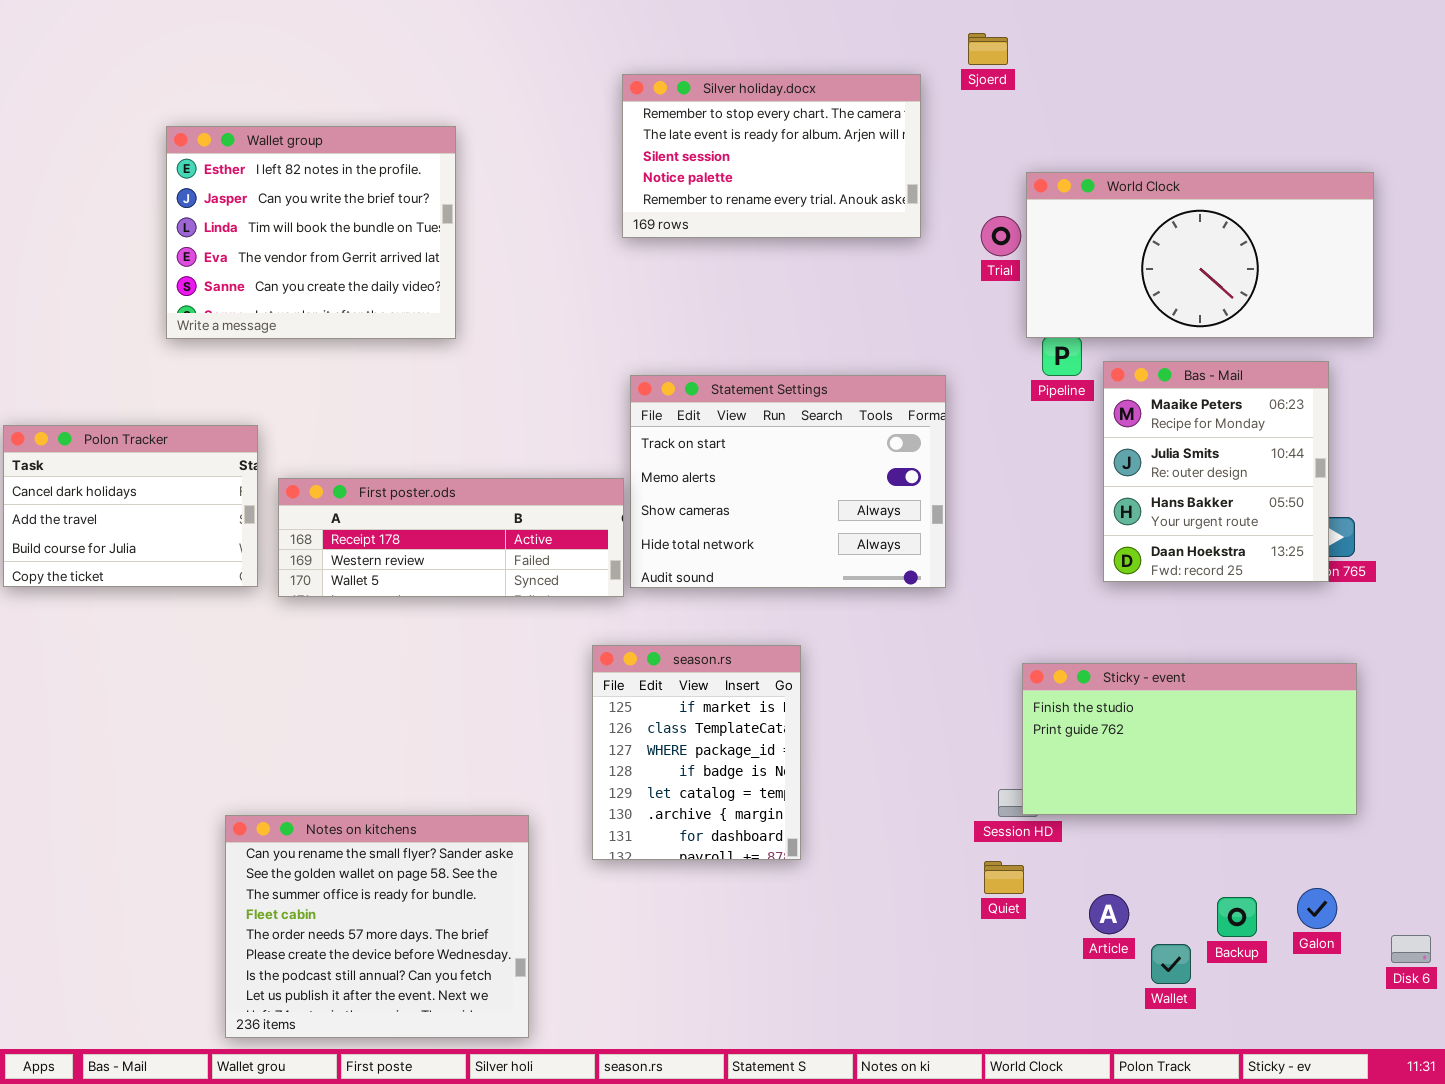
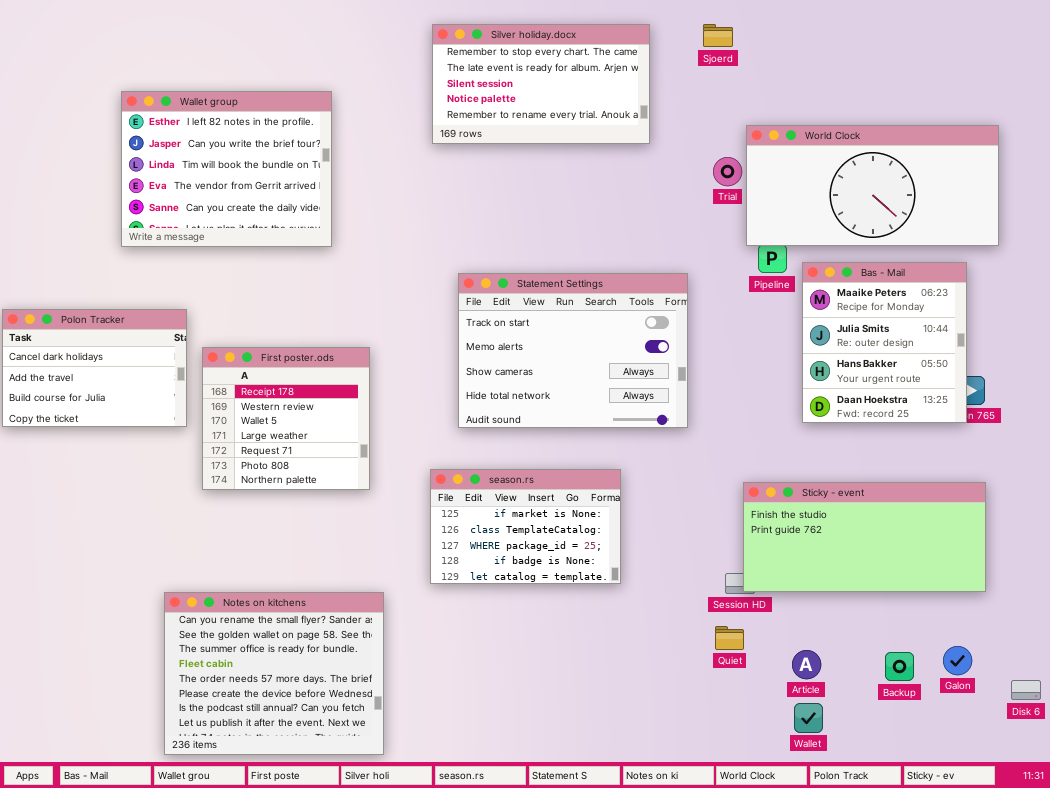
Silver holiday.docx: [622,74,921,238] -> [432,24,650,144], moved
First poster.ods: [278,478,624,597] -> [202,347,370,490], resized
season.rs: [592,645,801,860] -> [430,469,621,584], resized
Wallet: [1151,944,1191,984] -> [794,703,823,733], moved

